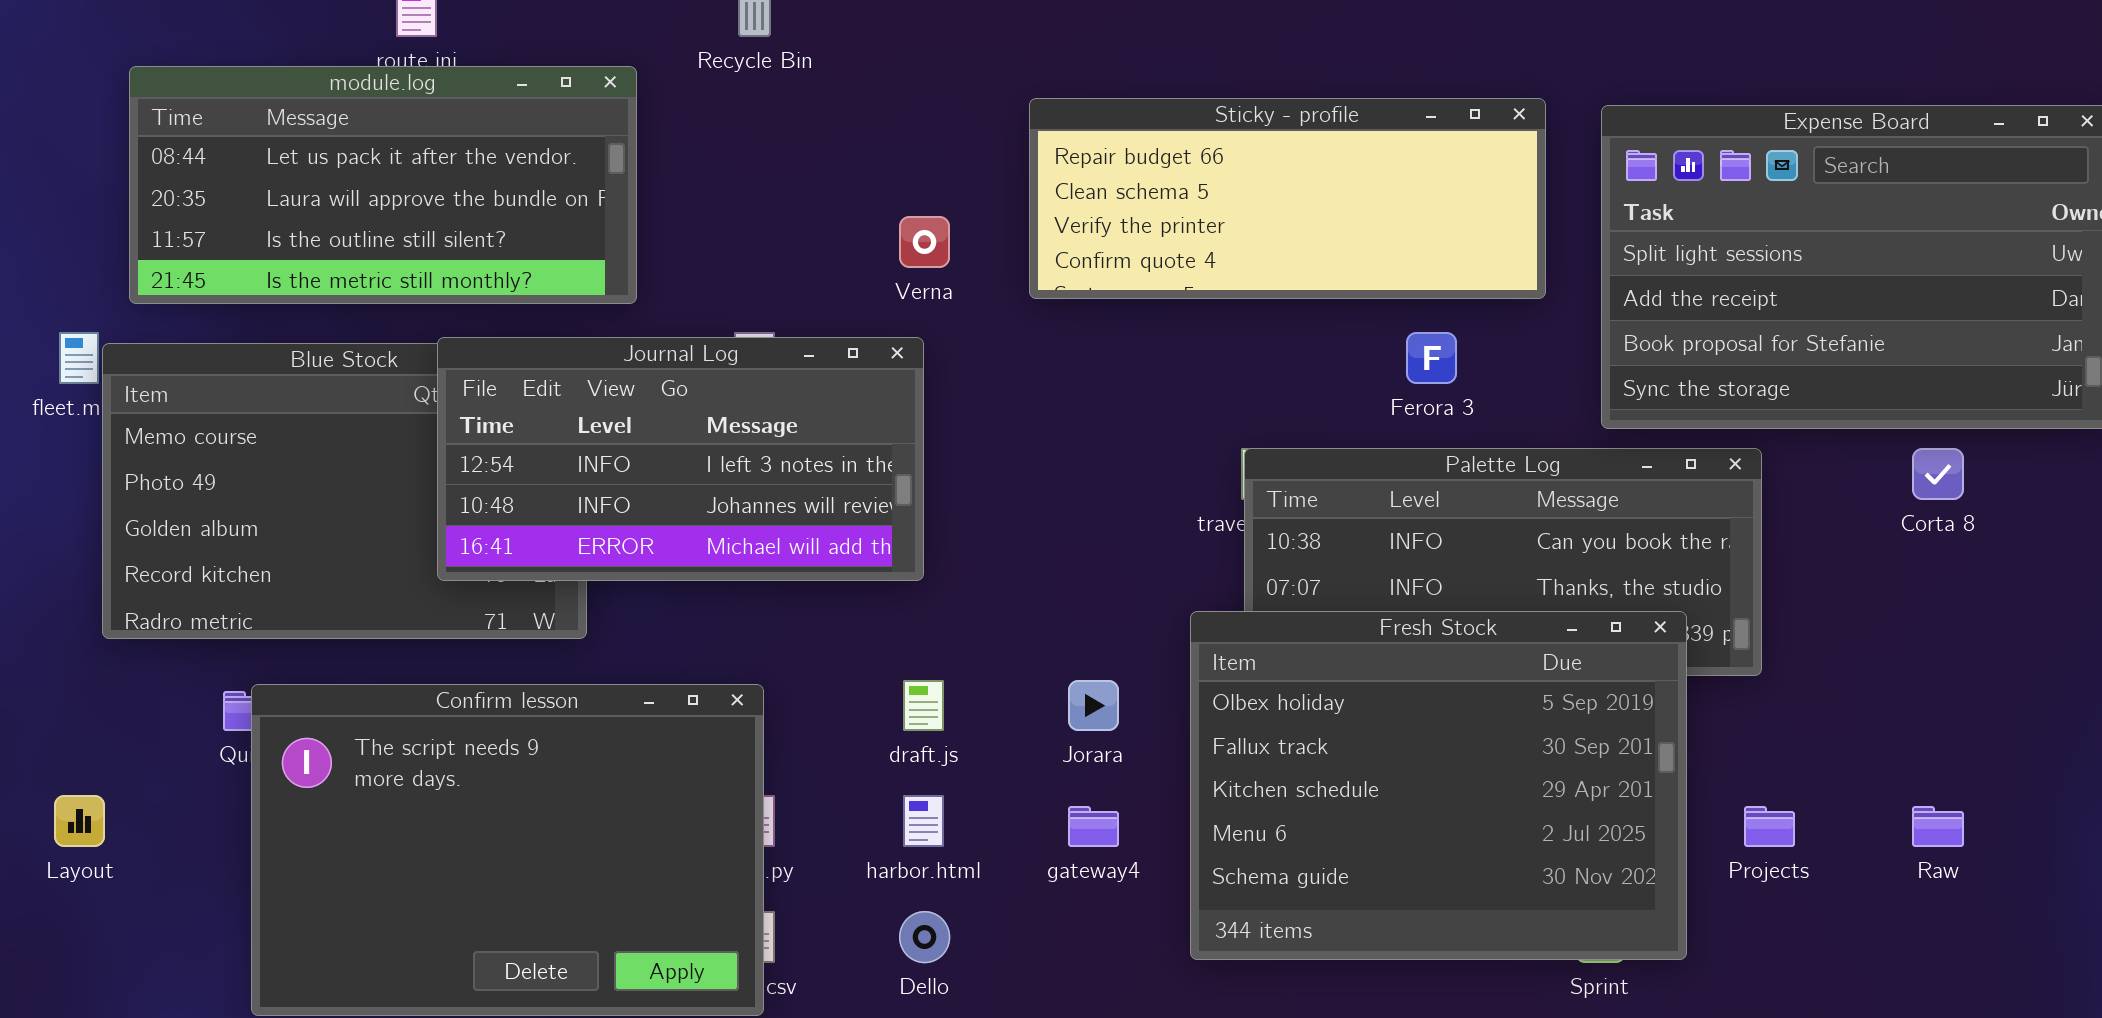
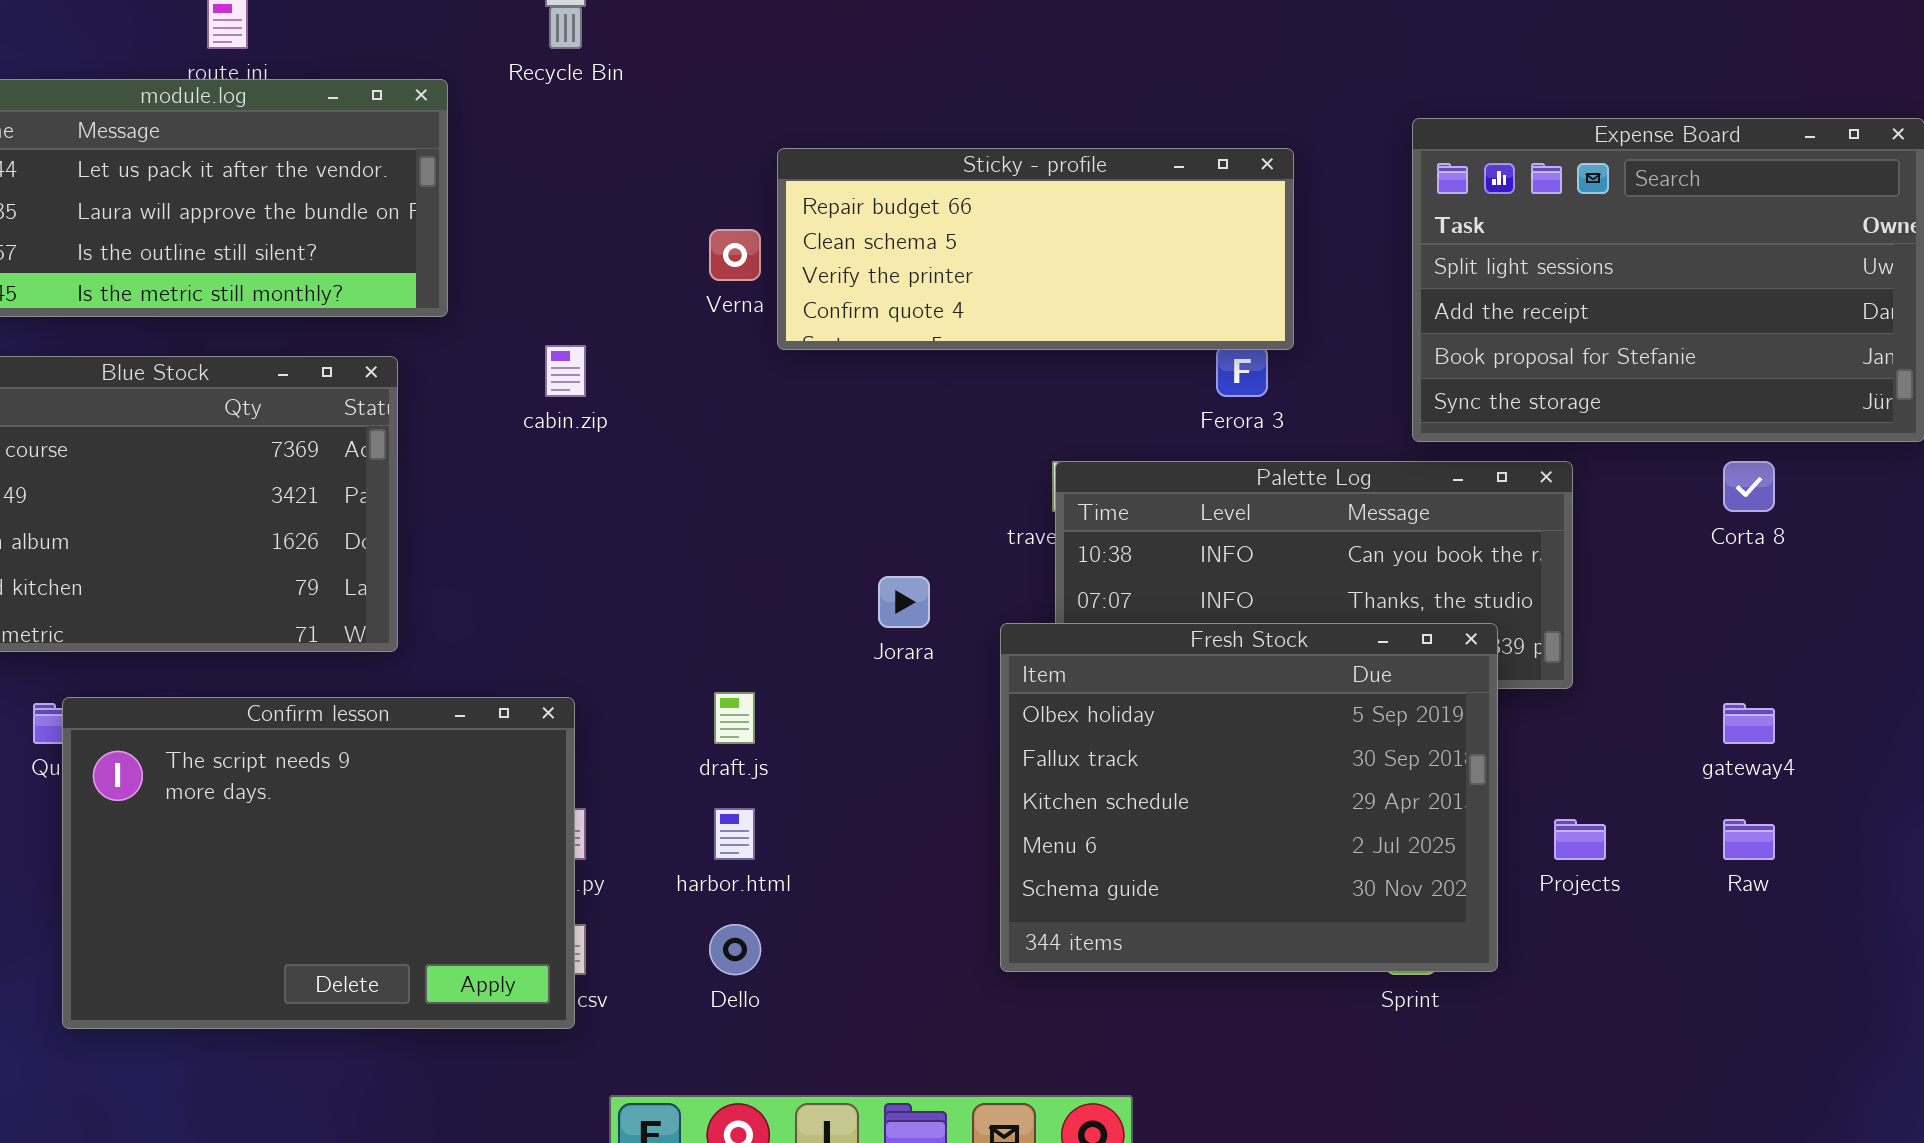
Sticky - profile: [1029,98,1546,299] -> [777,148,1294,350], moved
Journal Log: [437,337,924,581] -> none, closed
Jorara: [1068,680,1119,731] -> [878,576,930,628], moved
gateway4: [1068,806,1119,847] -> [1723,703,1775,744], moved

